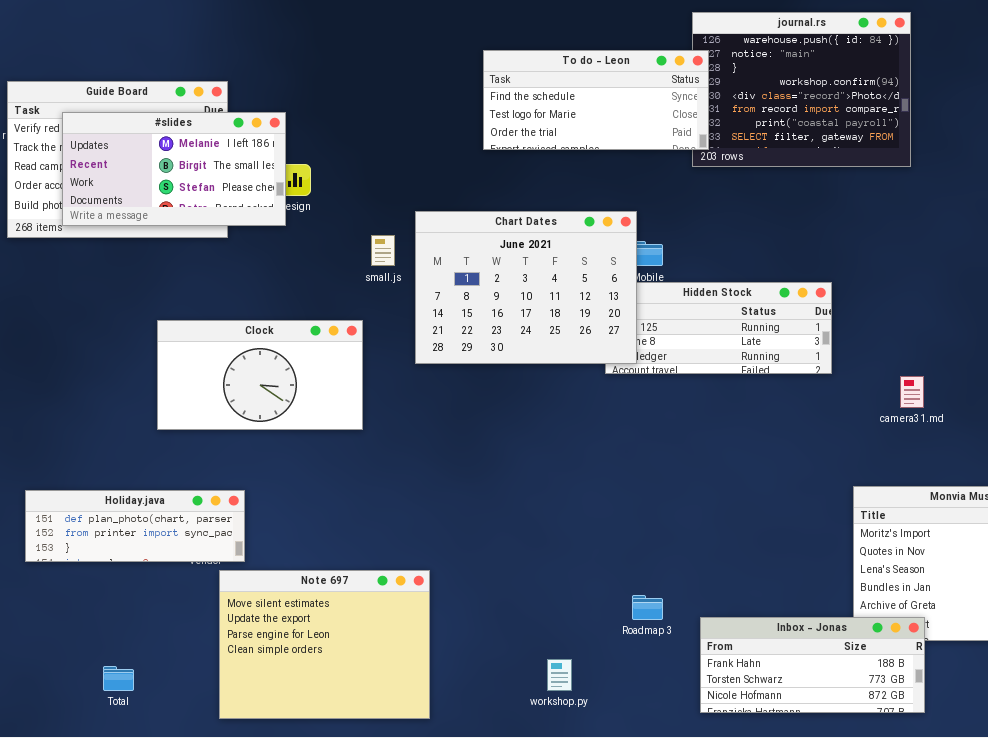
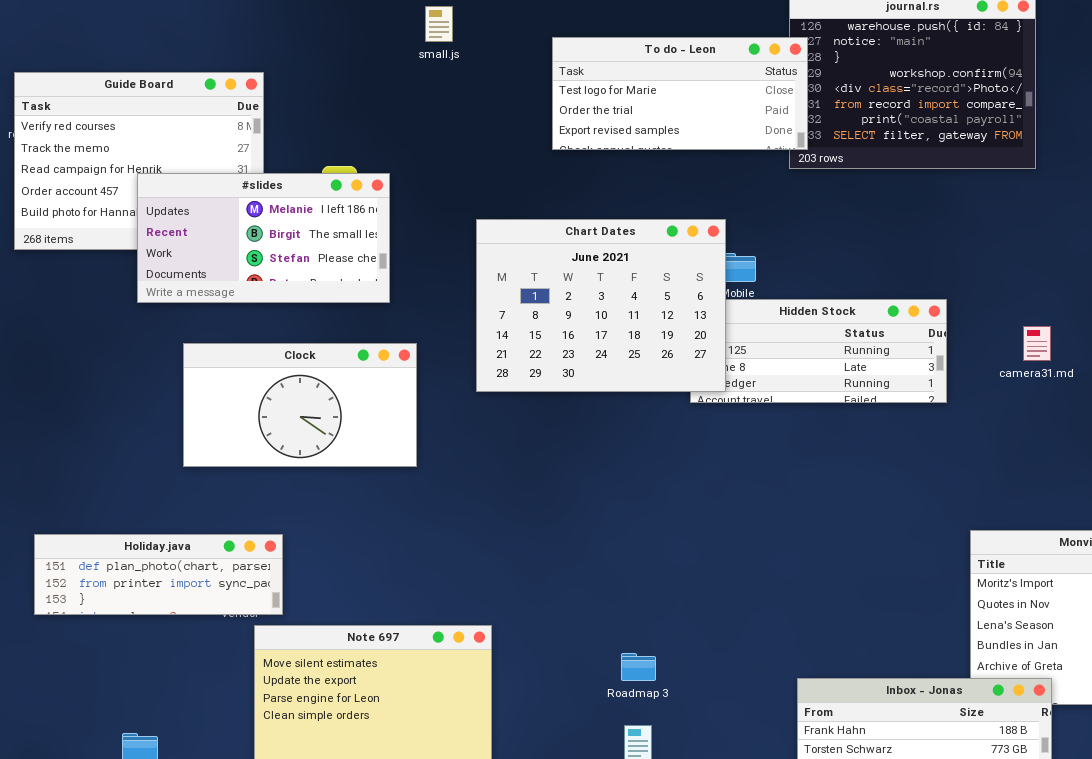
To do - Leon: [483,50,709,150] -> [552,37,808,150], scrolled down 1 row
#slides: [62,112,286,226] -> [137,173,390,303], moved
small.js: [371,235,395,266] -> [425,6,453,42], moved
camera31.md: [900,376,924,408] -> [1023,326,1051,361], moved
Roadmap 3: [632,595,663,620] -> [621,653,656,681], moved

